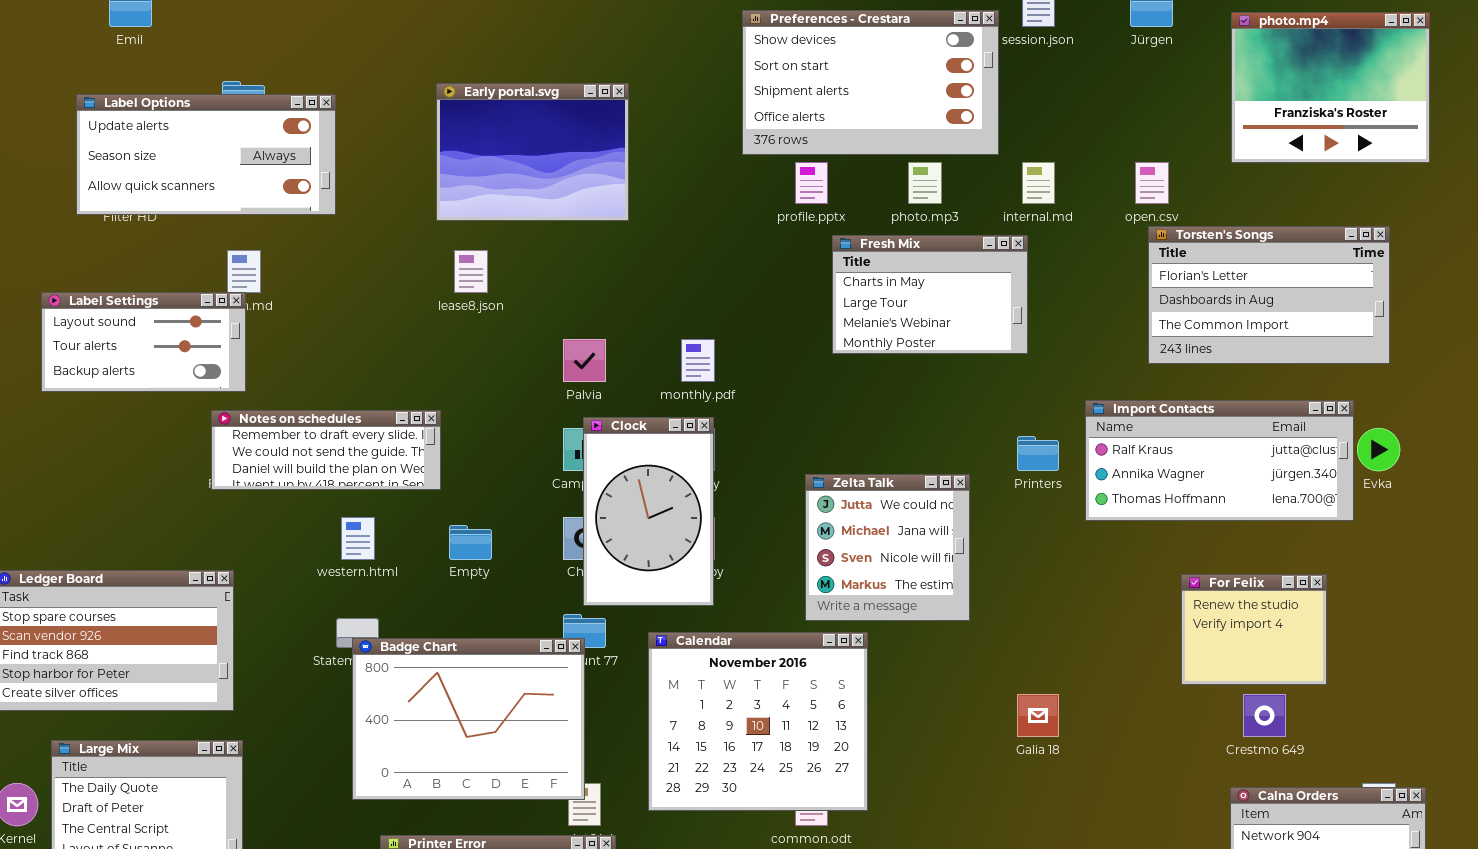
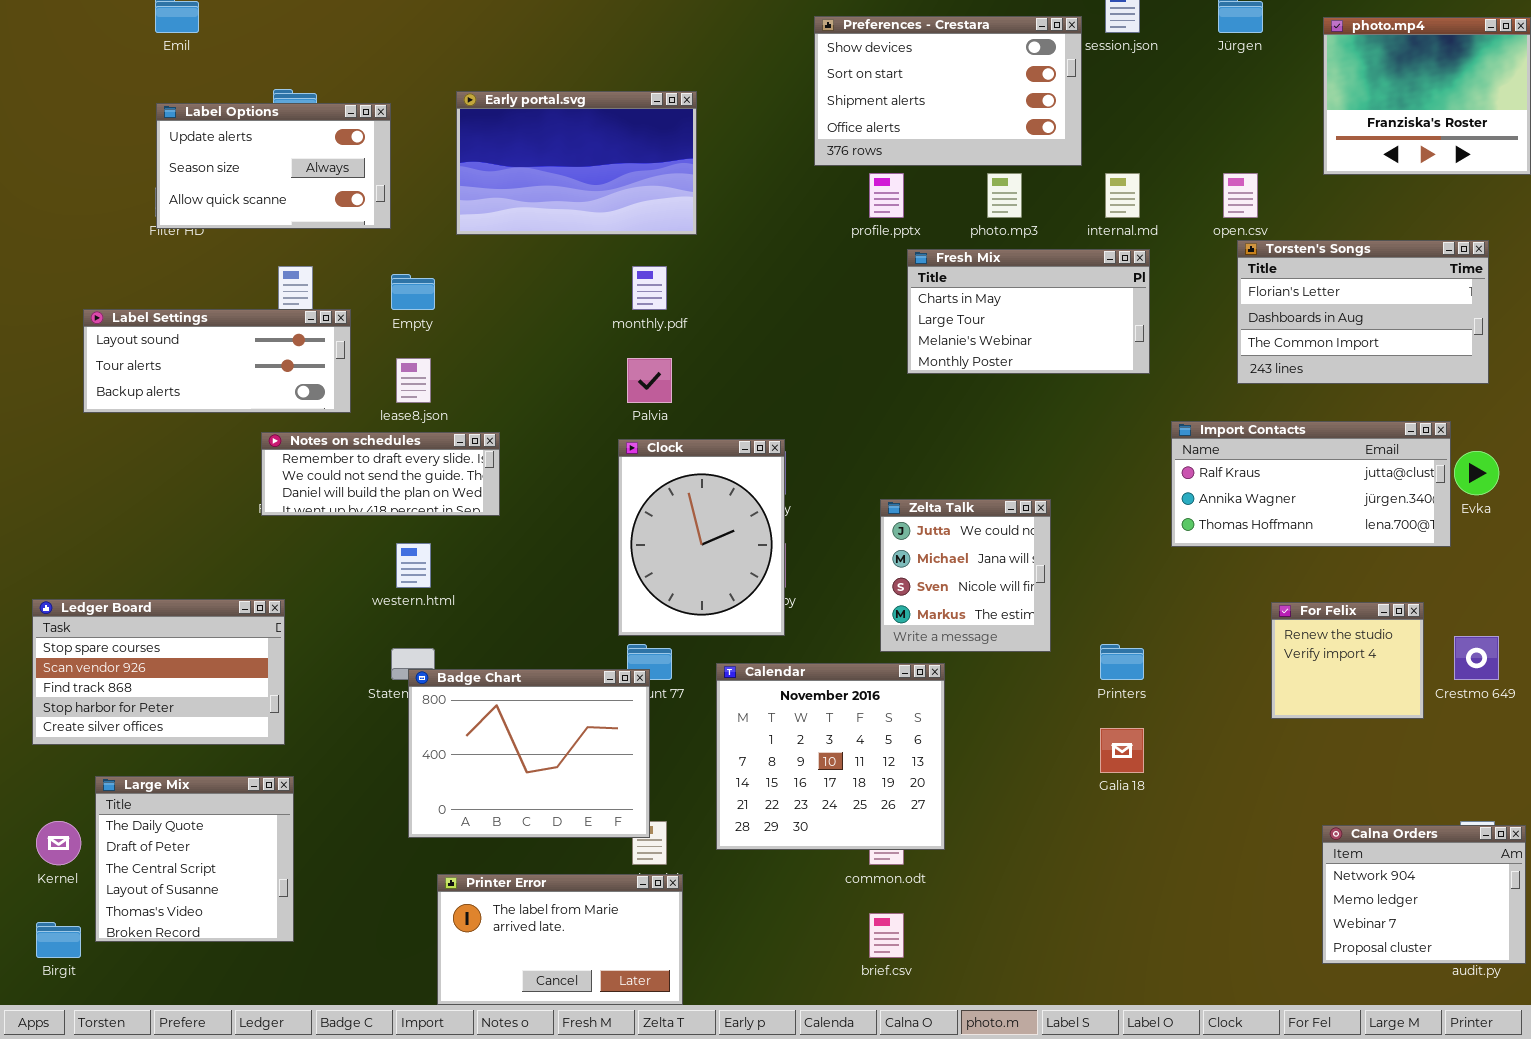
Early portal.svg: [436,83,629,221] -> [456,91,697,235], resized
Label Options: [76,94,336,215] -> [156,103,391,229], resized
Fresh Mix: [832,235,1028,354] -> [907,249,1150,374], resized
lease8.json: [454,250,488,293] -> [396,358,431,403], moved
Label Settings: [41,292,246,392] -> [83,309,351,413], resized
monthly.pdf: [681,339,715,382] -> [632,266,667,310], moved
Clock: [583,417,714,606] -> [618,439,785,636], resized
Printers: [1017,436,1059,471] -> [1100,644,1144,680], moved
Empty: [449,525,492,560] -> [391,274,435,310], moved
Crestmo 649: [1243,694,1286,737] -> [1454,636,1499,680], moved

